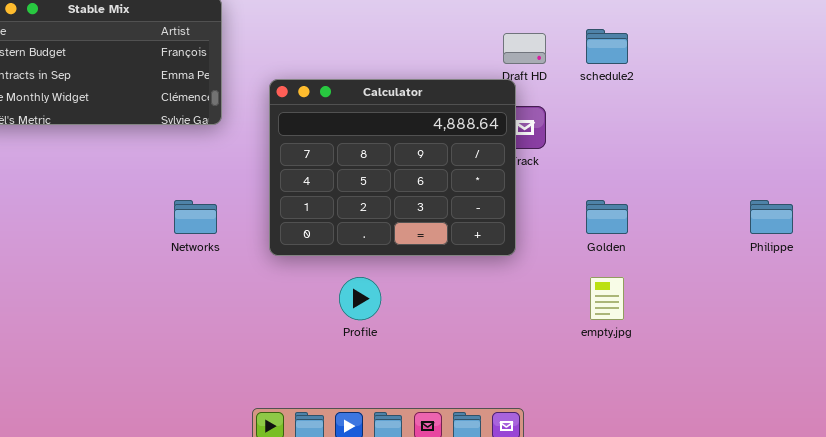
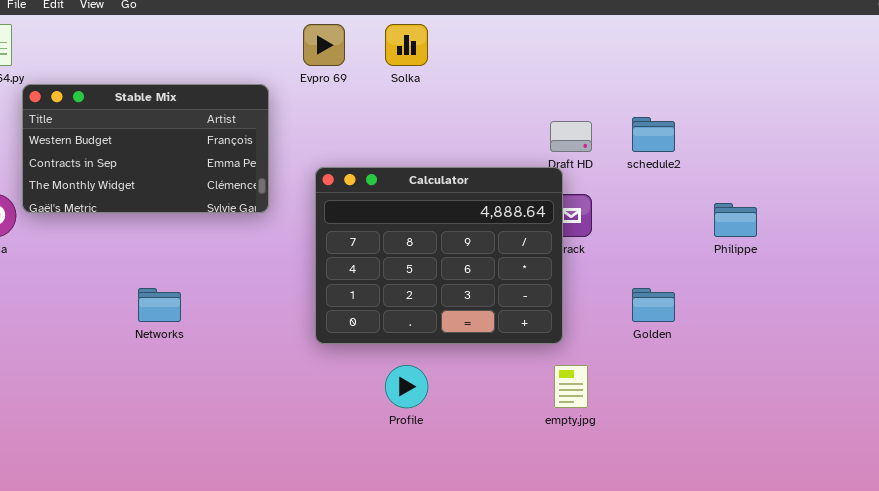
Networks: [174,200,217,234] -> [138,288,181,322], moved
Philippe: [750,200,793,234] -> [714,203,757,237], moved
empty.jpg: [590,277,624,320] -> [554,365,588,408], moved

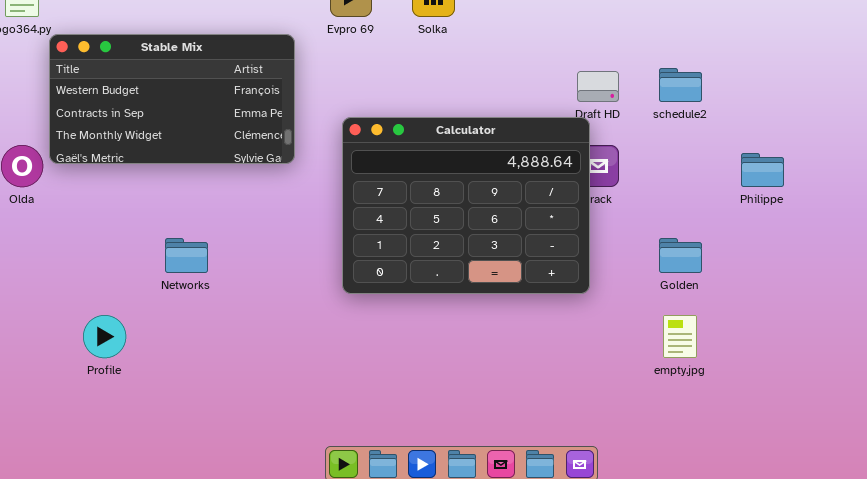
Profile: [385,365,428,408] -> [83,315,126,358], moved
empty.jpg: [554,365,588,408] -> [663,315,697,358], moved

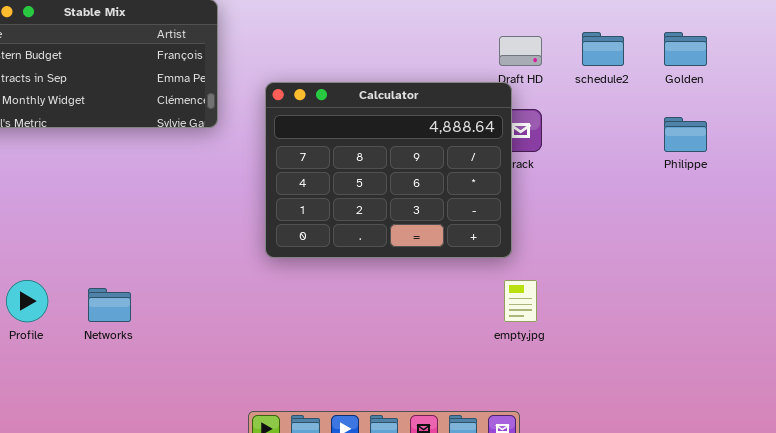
Networks: [165,238,208,273] -> [88,288,131,322], moved
Golden: [659,238,702,273] -> [664,32,707,66], moved
empty.jpg: [663,315,697,358] -> [504,280,537,322], moved

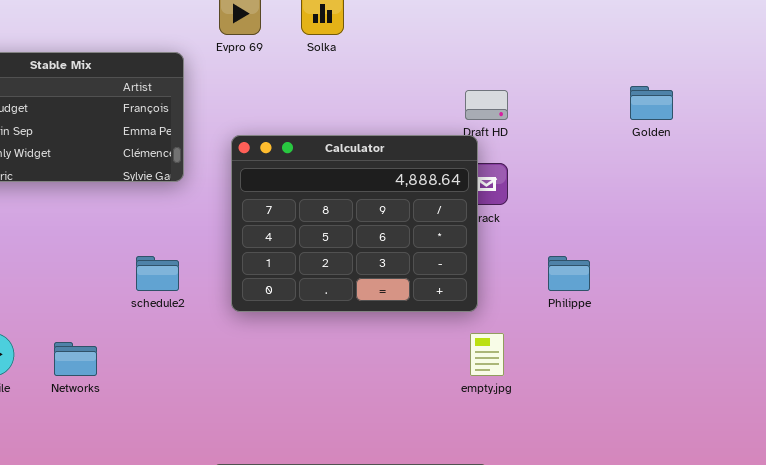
schedule2: [582,32,624,66] -> [136,256,179,291], moved
Philippe: [664,117,707,152] -> [548,256,590,291], moved

